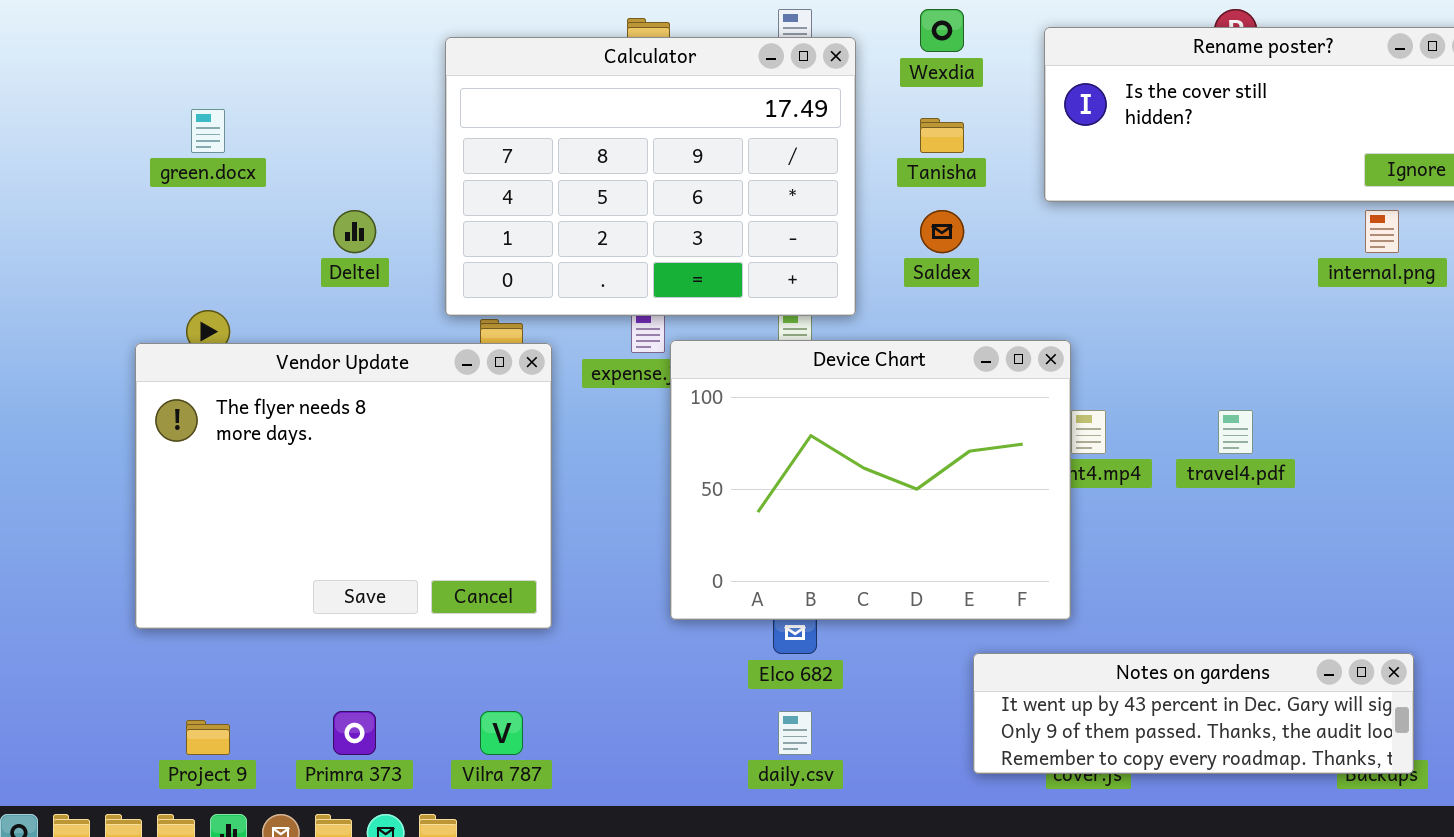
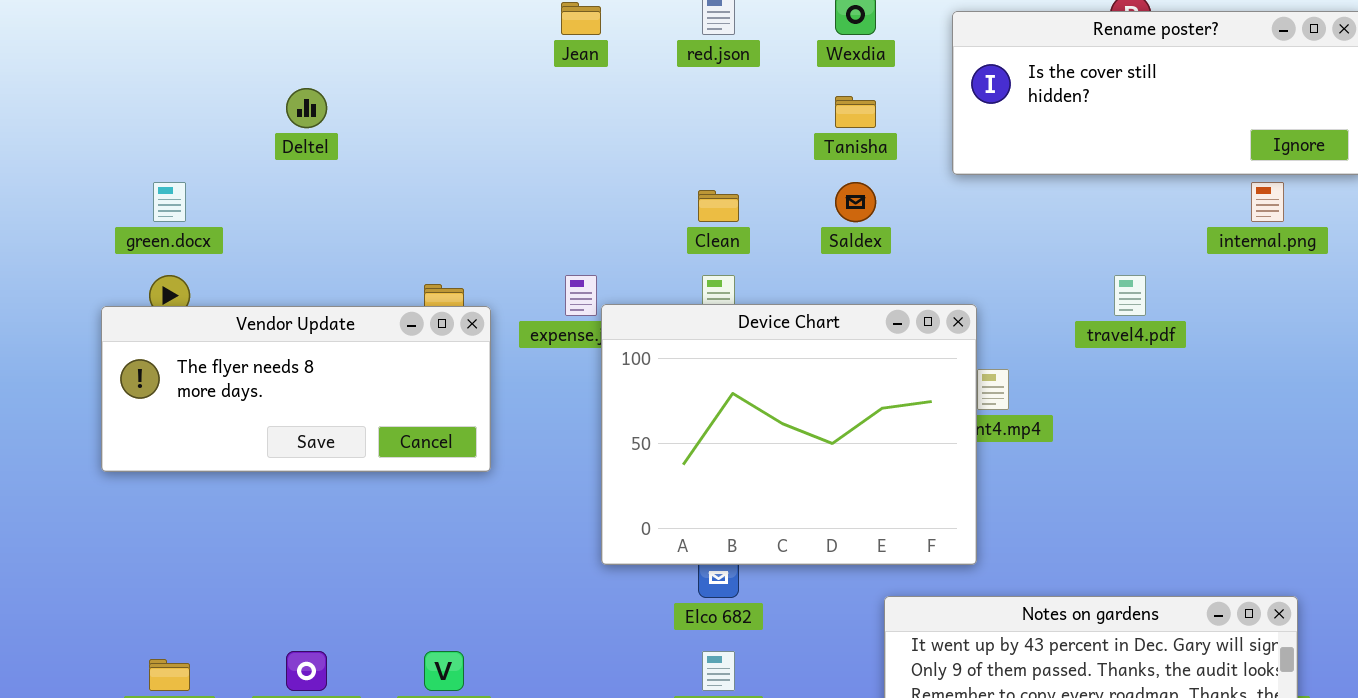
Calculator: [445,37,856,316] -> none, closed
green.docx: [191,109,225,153] -> [153,182,186,222], moved
Deltel: [333,210,376,253] -> [286,88,327,128], moved
Vendor Update: [135,343,552,629] -> [101,306,491,472], resized
travel4.pdf: [1218,410,1253,454] -> [1114,275,1146,316], moved

